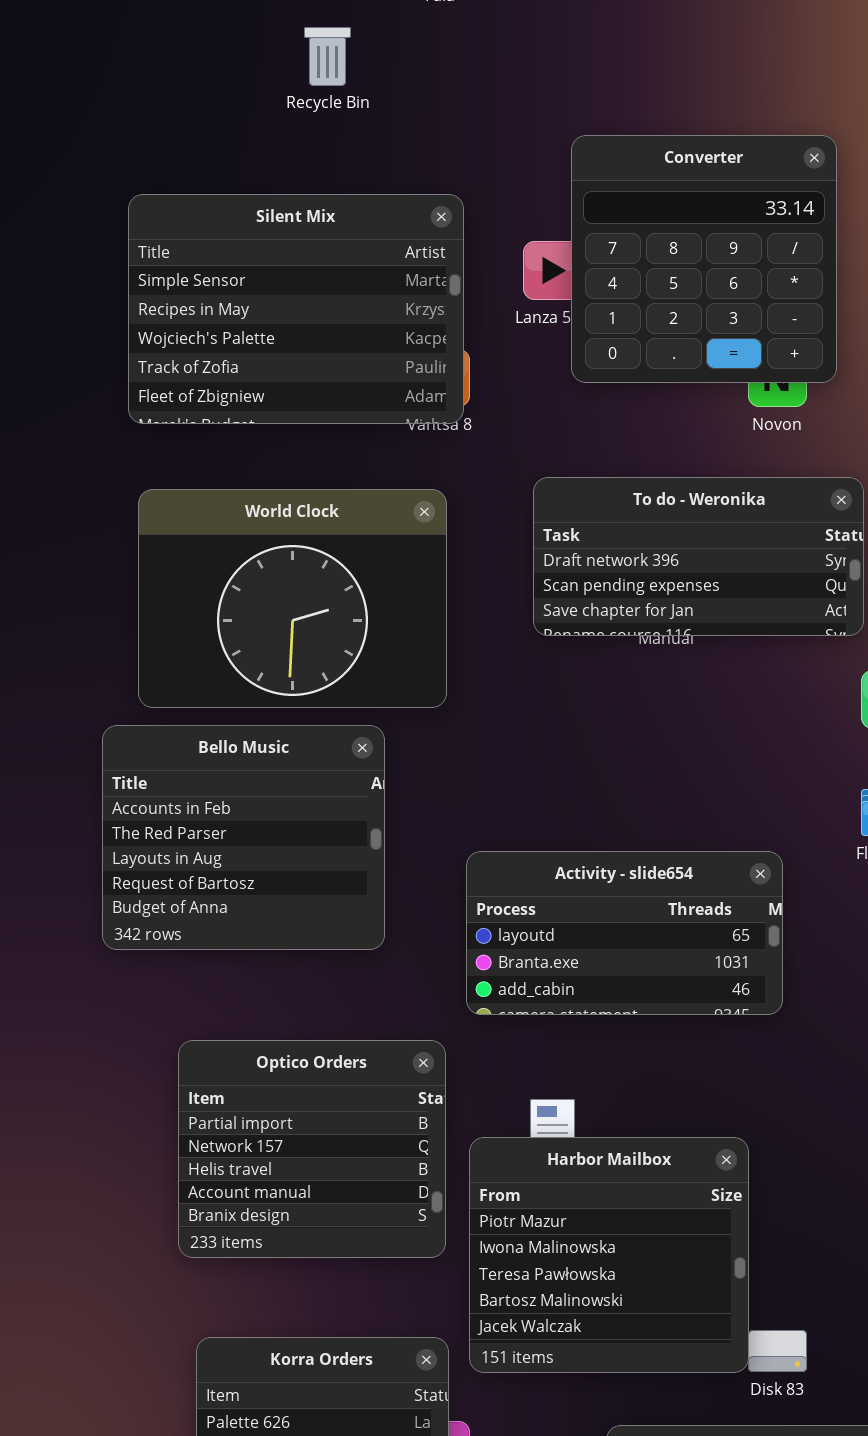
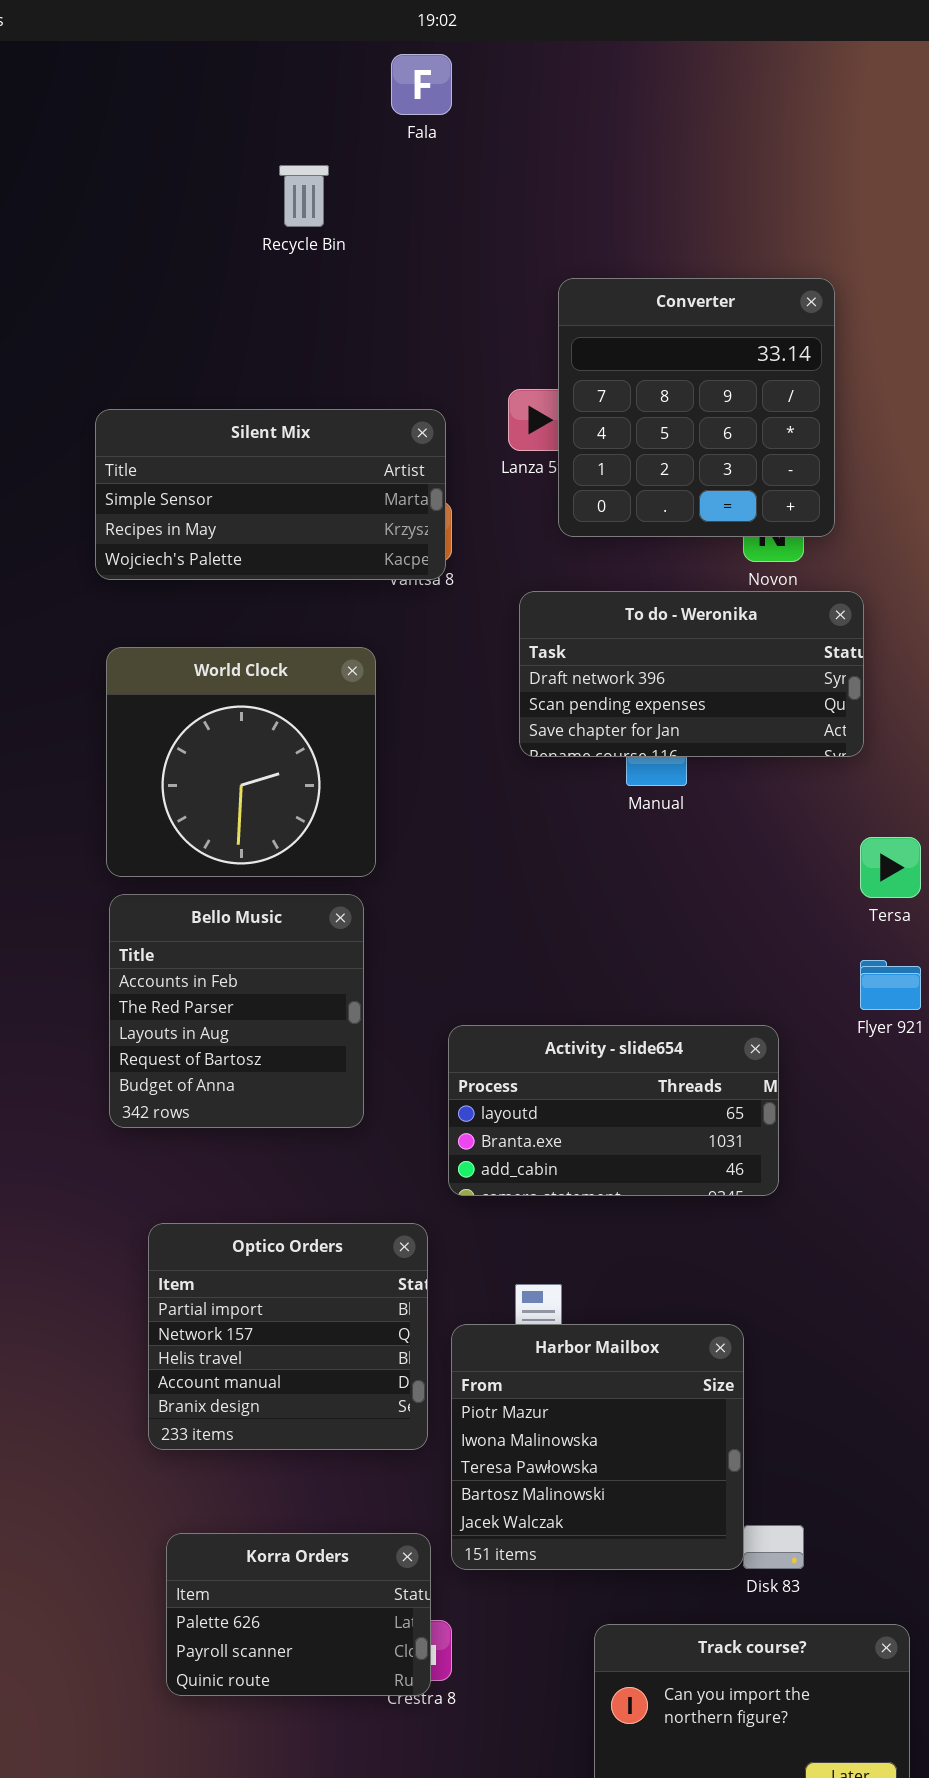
Silent Mix: [128,194,464,424] -> [95,409,446,580], resized
To do - Weronika: [533,477,864,636] -> [519,591,864,757], moved
World Clock: [138,489,447,708] -> [106,647,376,877], resized
Bello Music: [102,725,385,950] -> [109,894,364,1128], resized

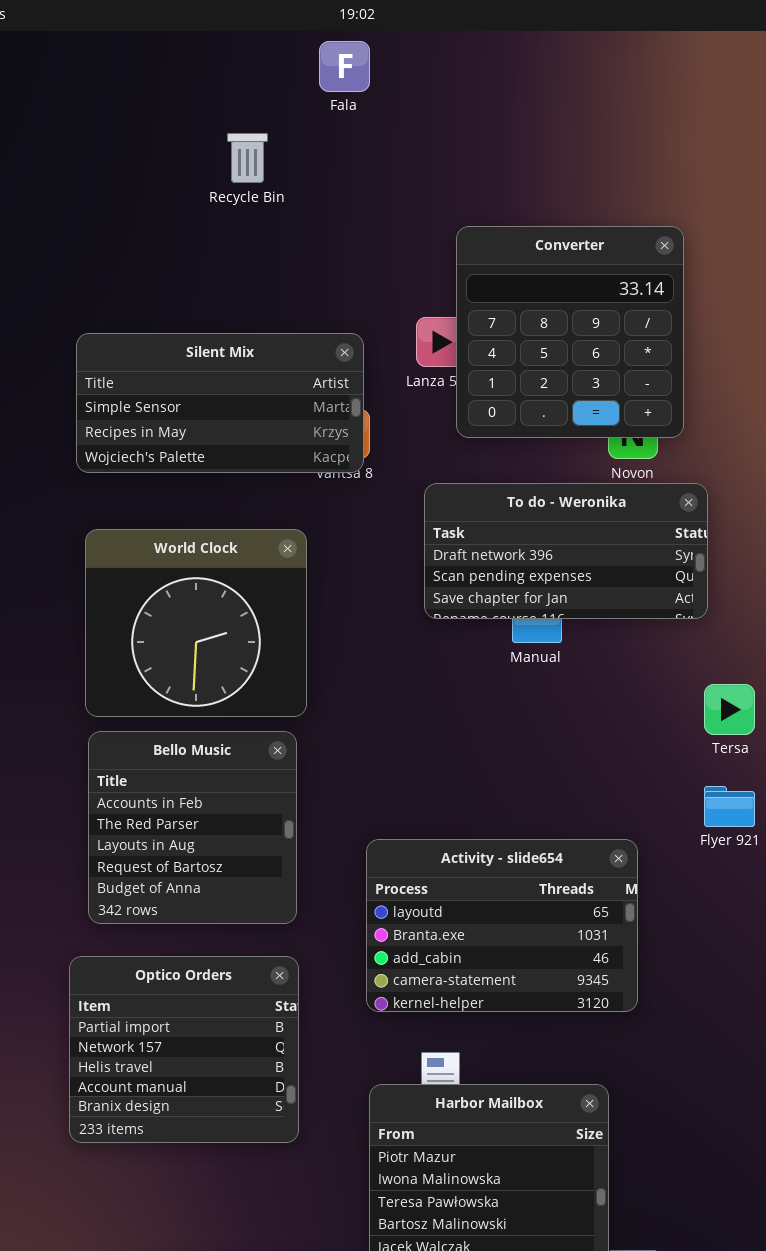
Activity - slide654: [448,1025,779,1196] -> [366,839,638,1012], resized
Optico Orders: [148,1223,428,1450] -> [69,956,299,1143], moved

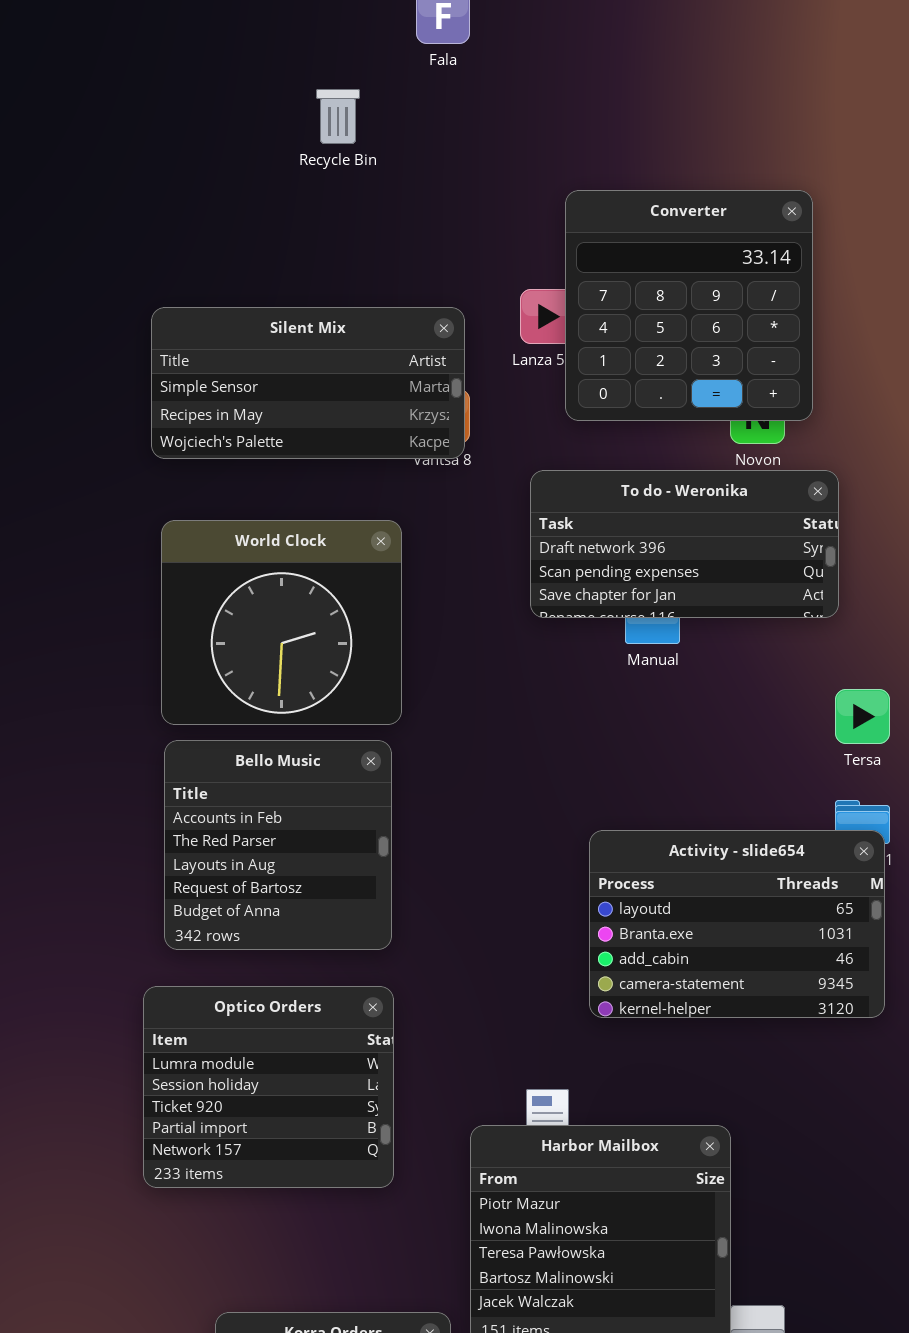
Activity - slide654: [366,839,638,1012] -> [589,830,885,1018], moved
Optico Orders: [69,956,299,1143] -> [143,986,394,1188], scrolled up 3 rows

